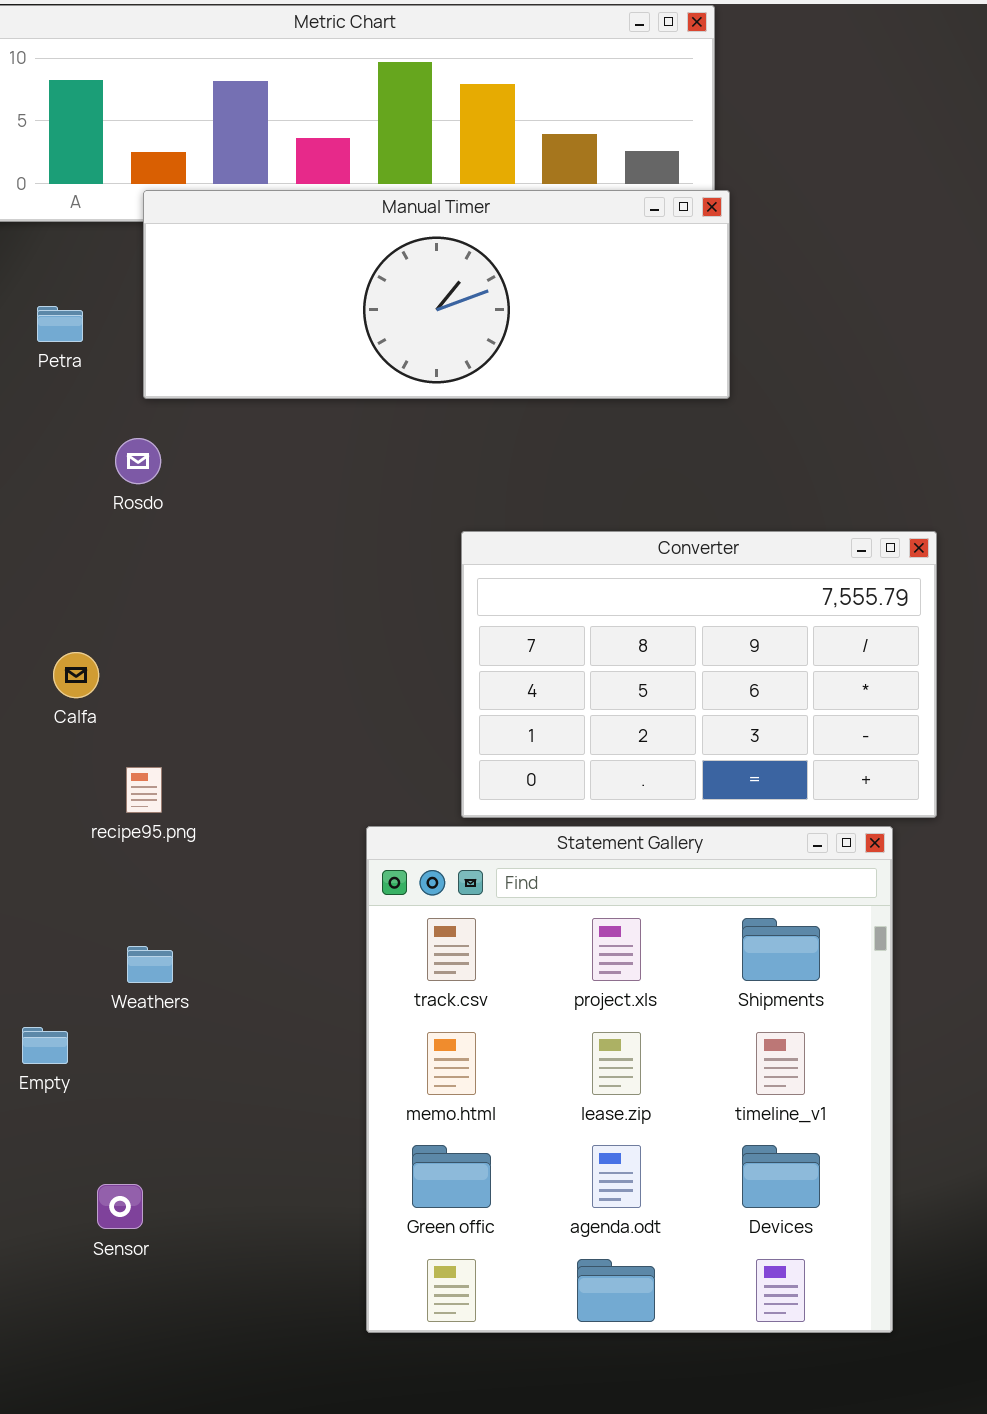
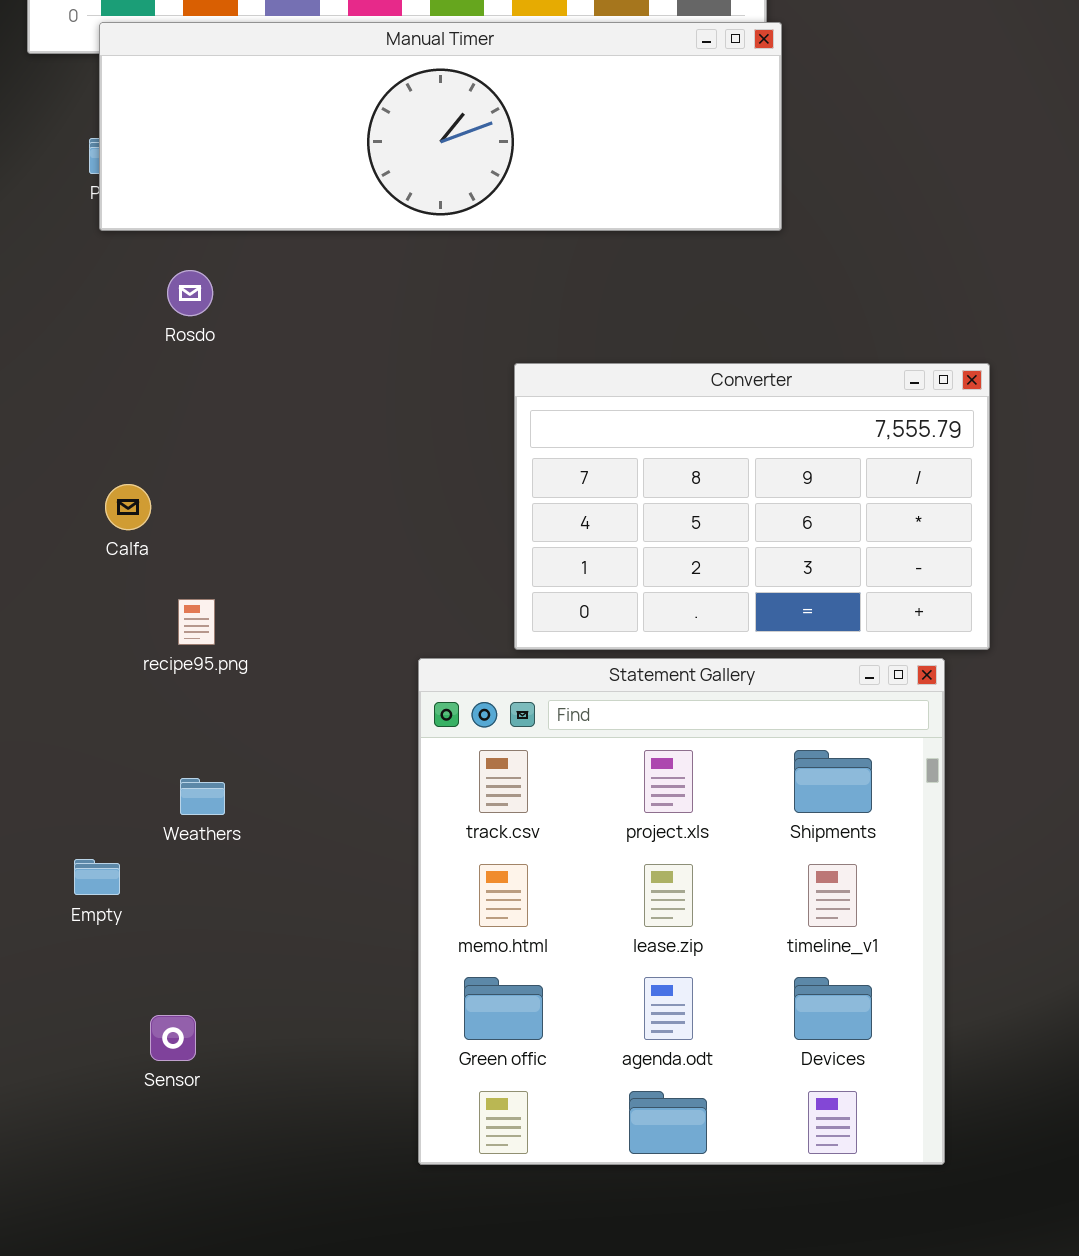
Manual Timer: [143,190,730,399] -> [99,22,782,231], resized

